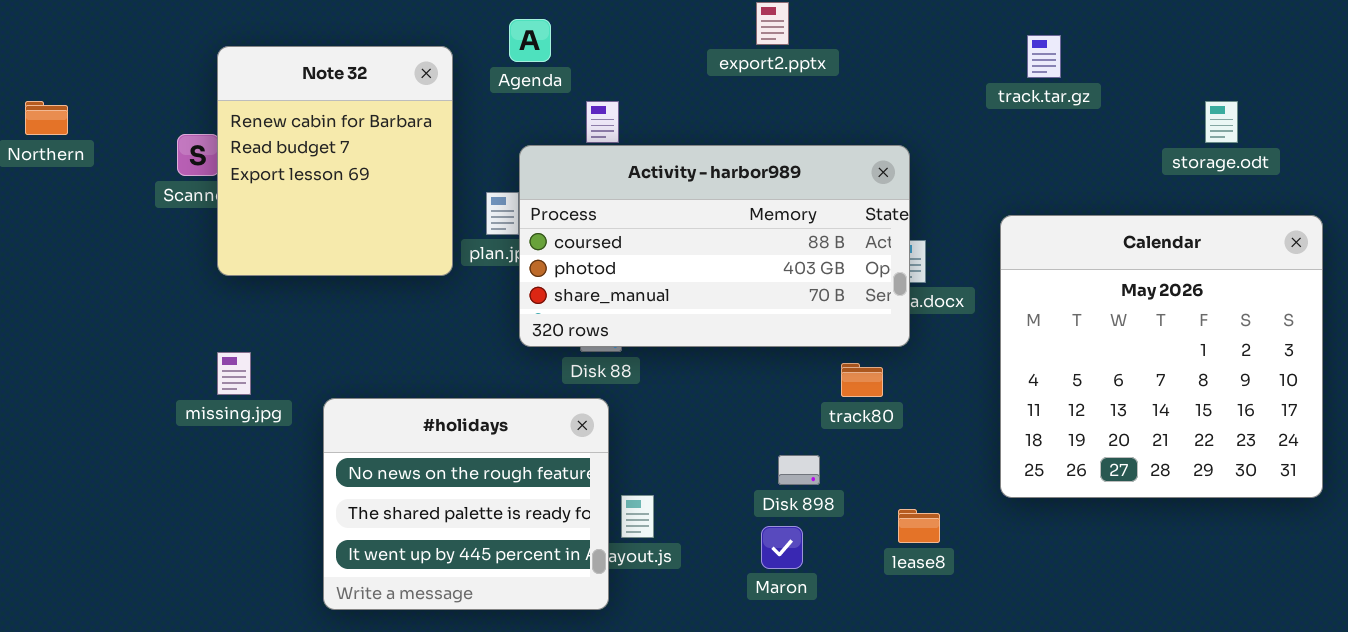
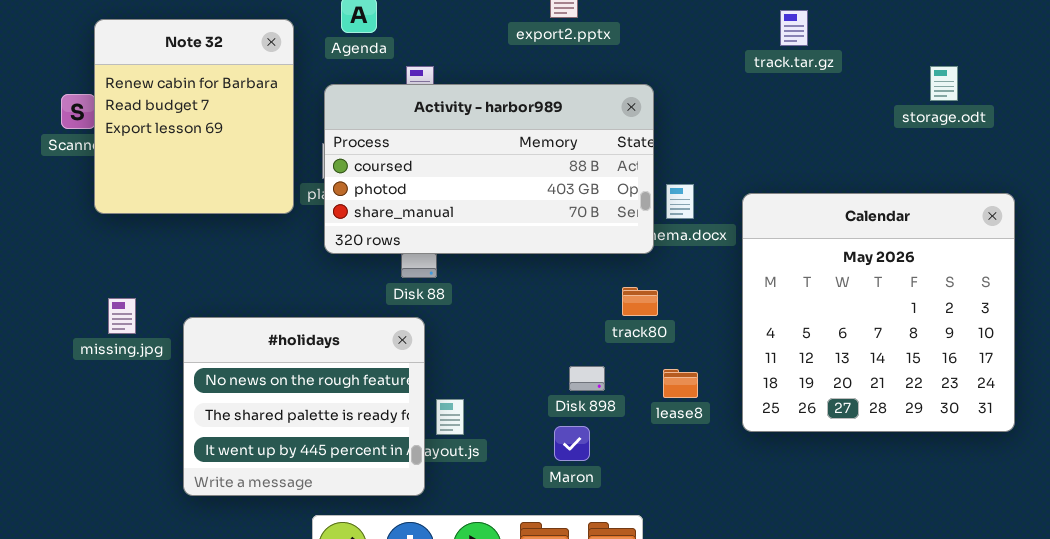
Activity - harbor989: [519,145,910,347] -> [324,84,654,254], moved
Calendar: [1000,215,1323,498] -> [742,193,1015,432], moved
missing.jpg: [217,352,251,395] -> [108,298,136,334], moved
lease8: [898,509,940,543] -> [663,369,698,398], moved

